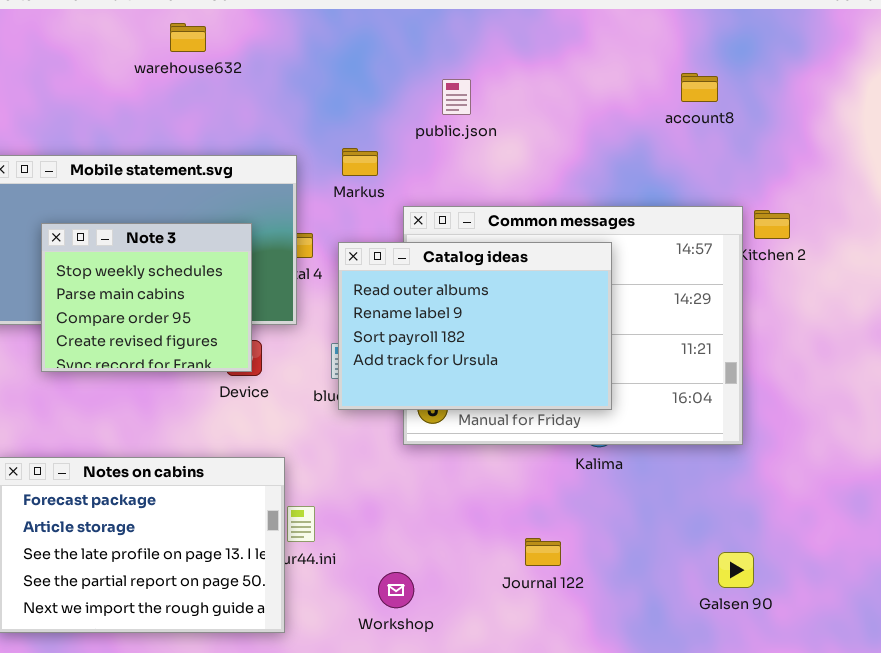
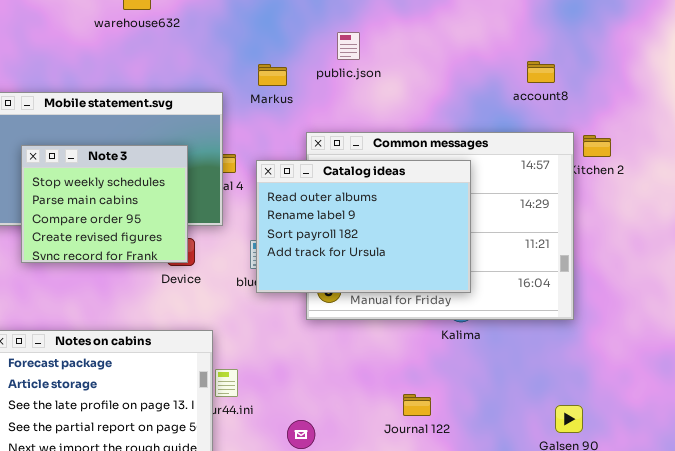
account8: [681,73,718,102] -> [527,61,555,83], moved
Markus: [342,148,378,176] -> [258,64,287,86], moved

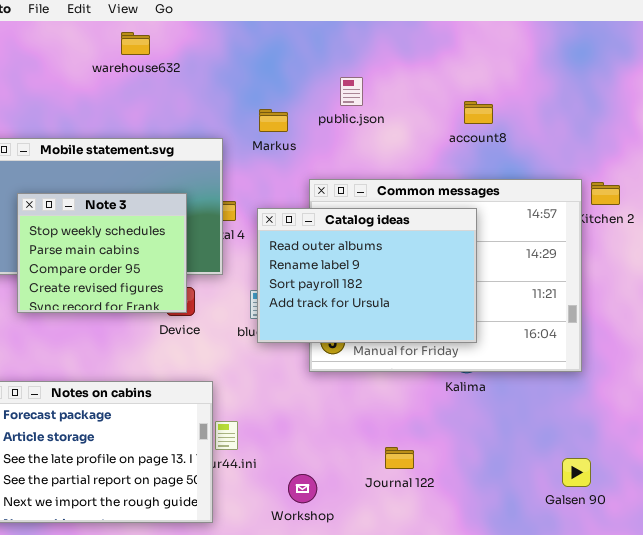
account8: [527,61,555,83] -> [464,101,493,124], moved
Journal 122: [403,394,431,416] -> [385,447,414,469], moved

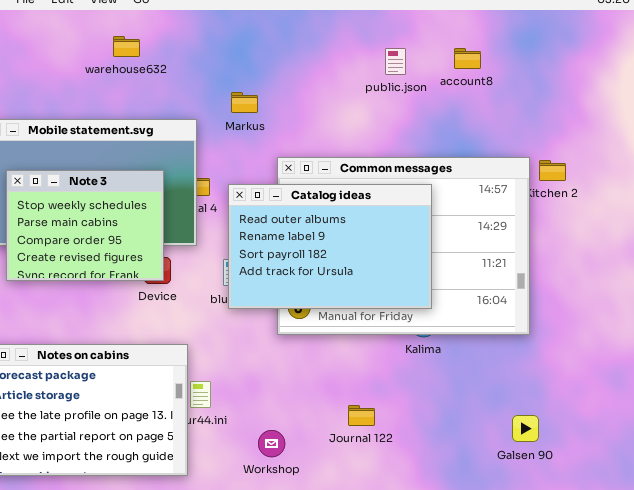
warehouse632: [121,32,150,55] -> [113,36,140,57], moved
public.json: [340,77,363,106] -> [385,48,406,75], moved
account8: [464,101,493,124] -> [454,48,481,69], moved

